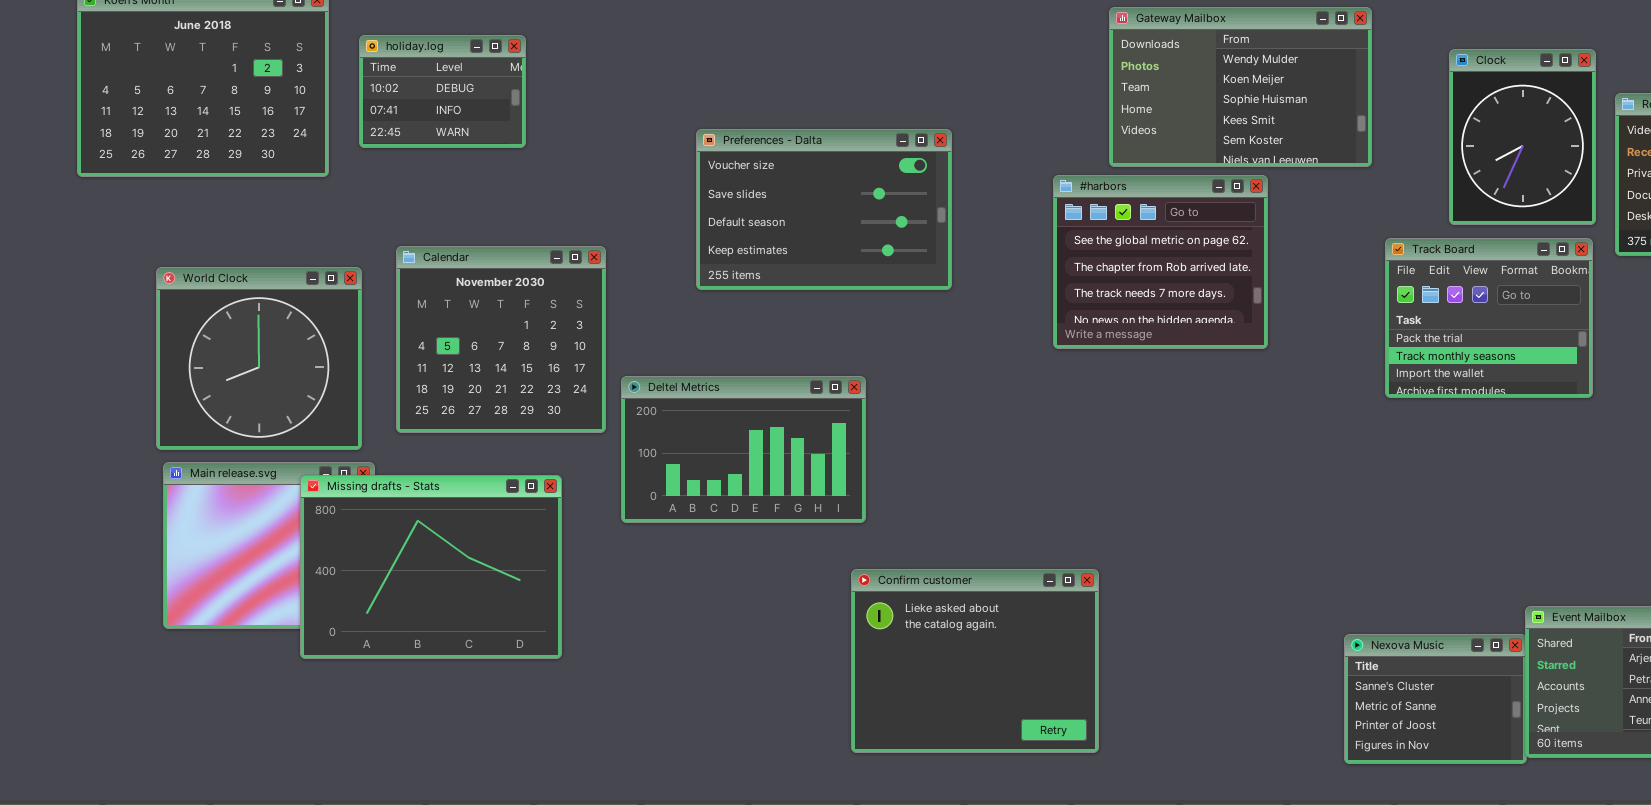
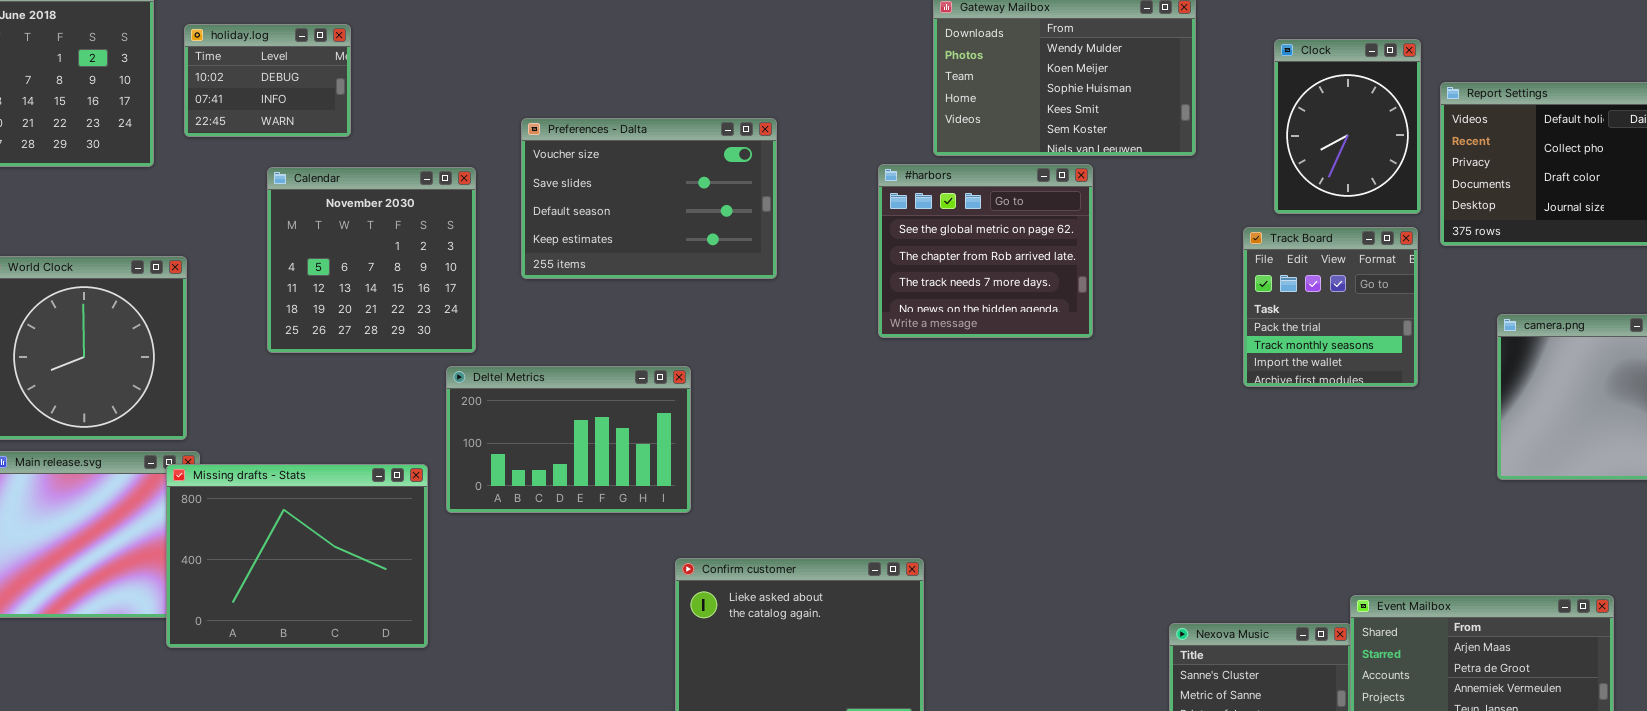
Track Board: [1385,238,1593,398] -> [1243,227,1418,387], resized
Calendar: [396,246,606,433] -> [267,167,476,353], moved
Missing drafts - Stats: [300,475,562,659] -> [166,464,428,648], moved

